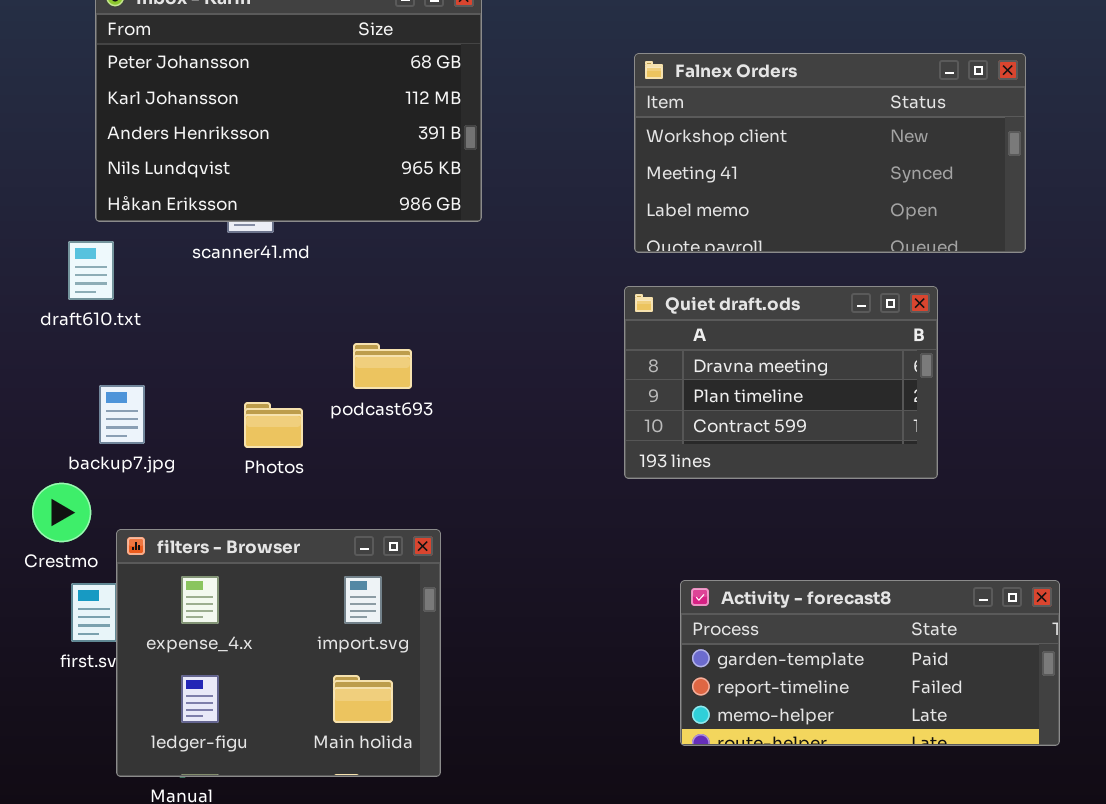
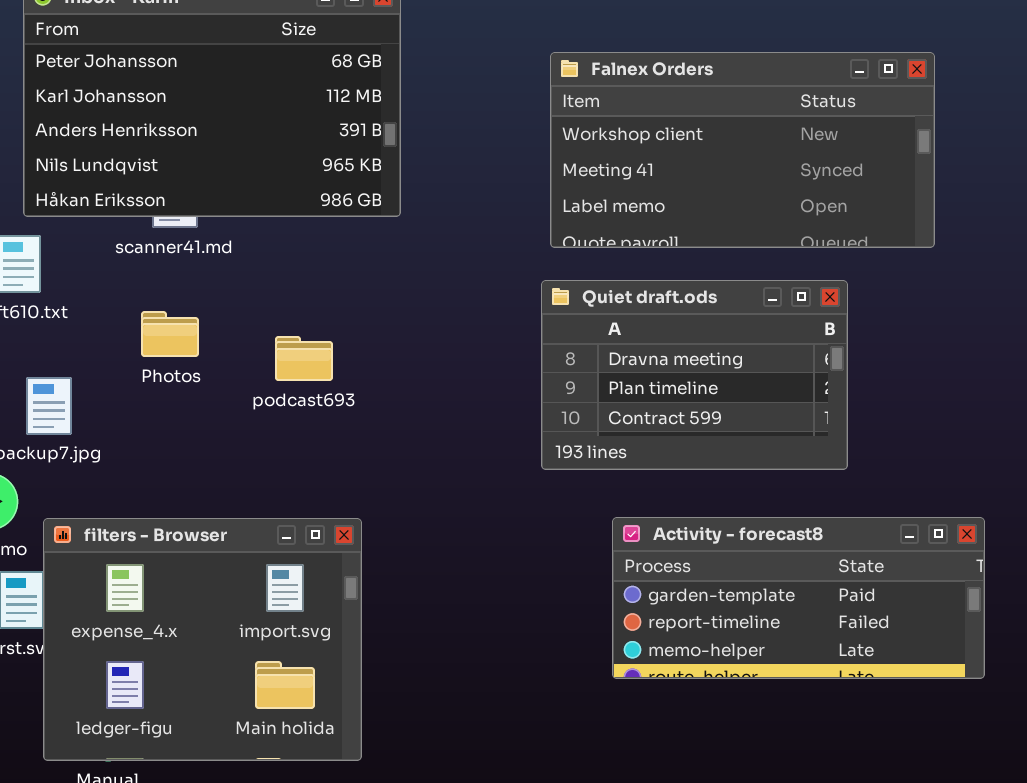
Photos: [244,402,303,448] -> [141,311,199,357], moved
Activity - forecast8: [680,580,1060,746] -> [612,517,985,679], moved

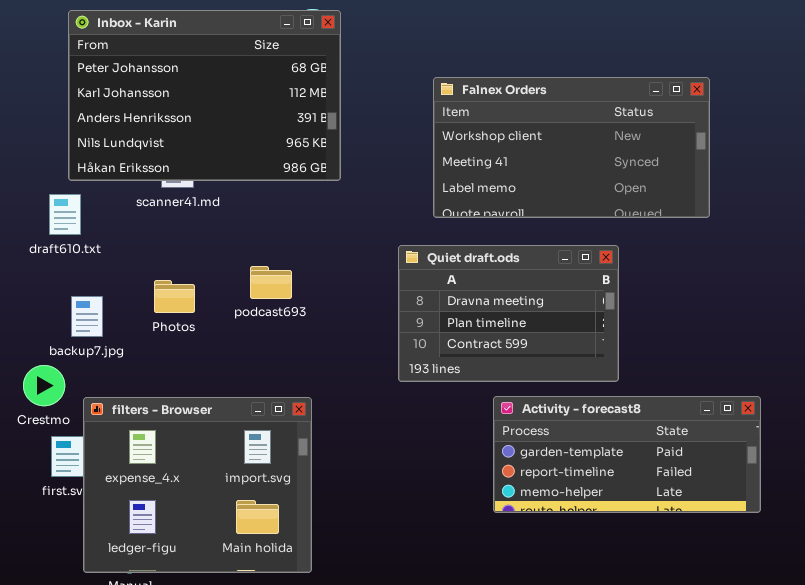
Falnex Orders: [550,52,935,248] -> [433,77,710,218], moved
Quiet draft.ods: [541,280,848,470] -> [398,245,619,382], moved
Photos: [141,311,199,357] -> [154,280,195,313], moved

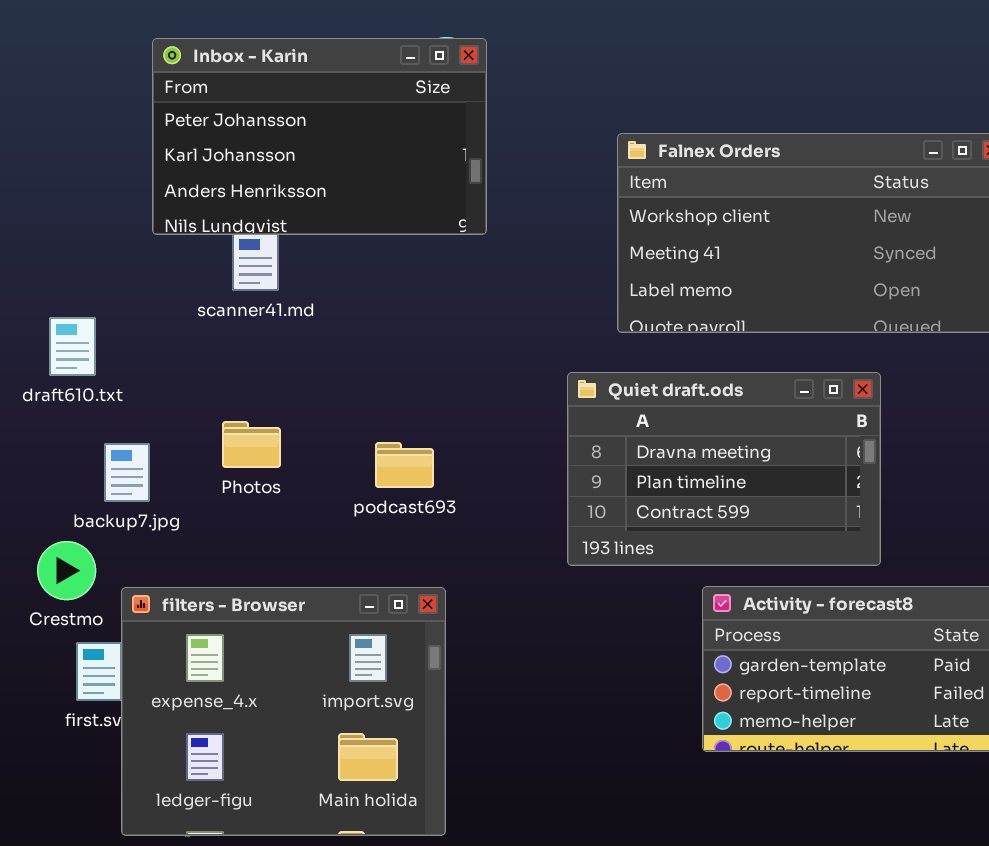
Inbox - Karin: [68,10,341,181] -> [152,38,487,235], resized
draft610.txt: [49,194,81,235] -> [49,317,96,376], moved
podcast693: [250,266,292,299] -> [375,442,434,488], moved

